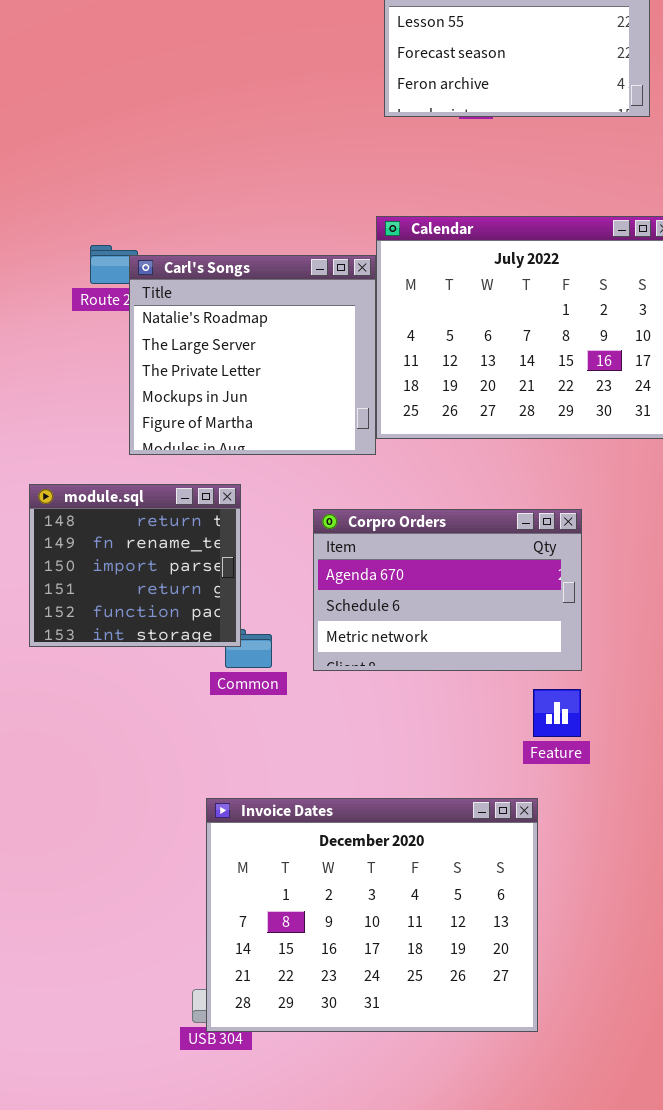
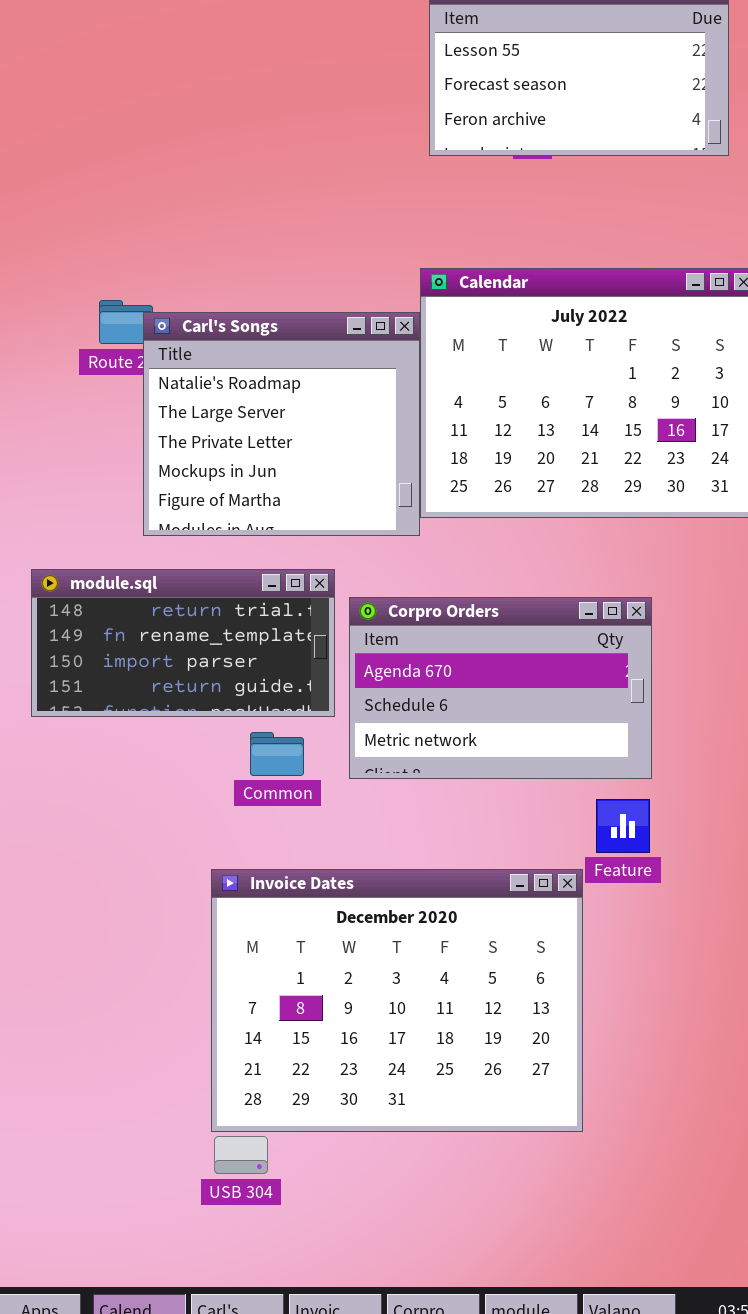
module.sql: [29,484,241,647] -> [31,569,335,717], resized
Invoice Dates: [206,798,538,1032] -> [211,869,583,1132], moved

